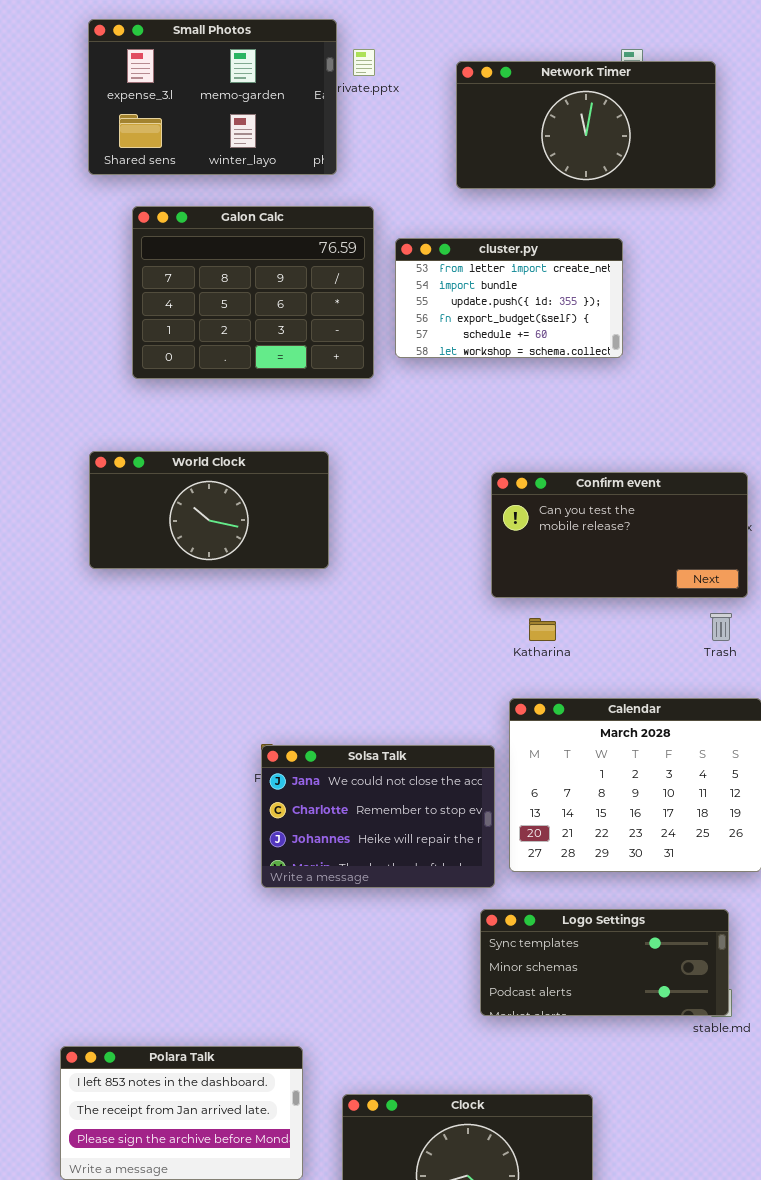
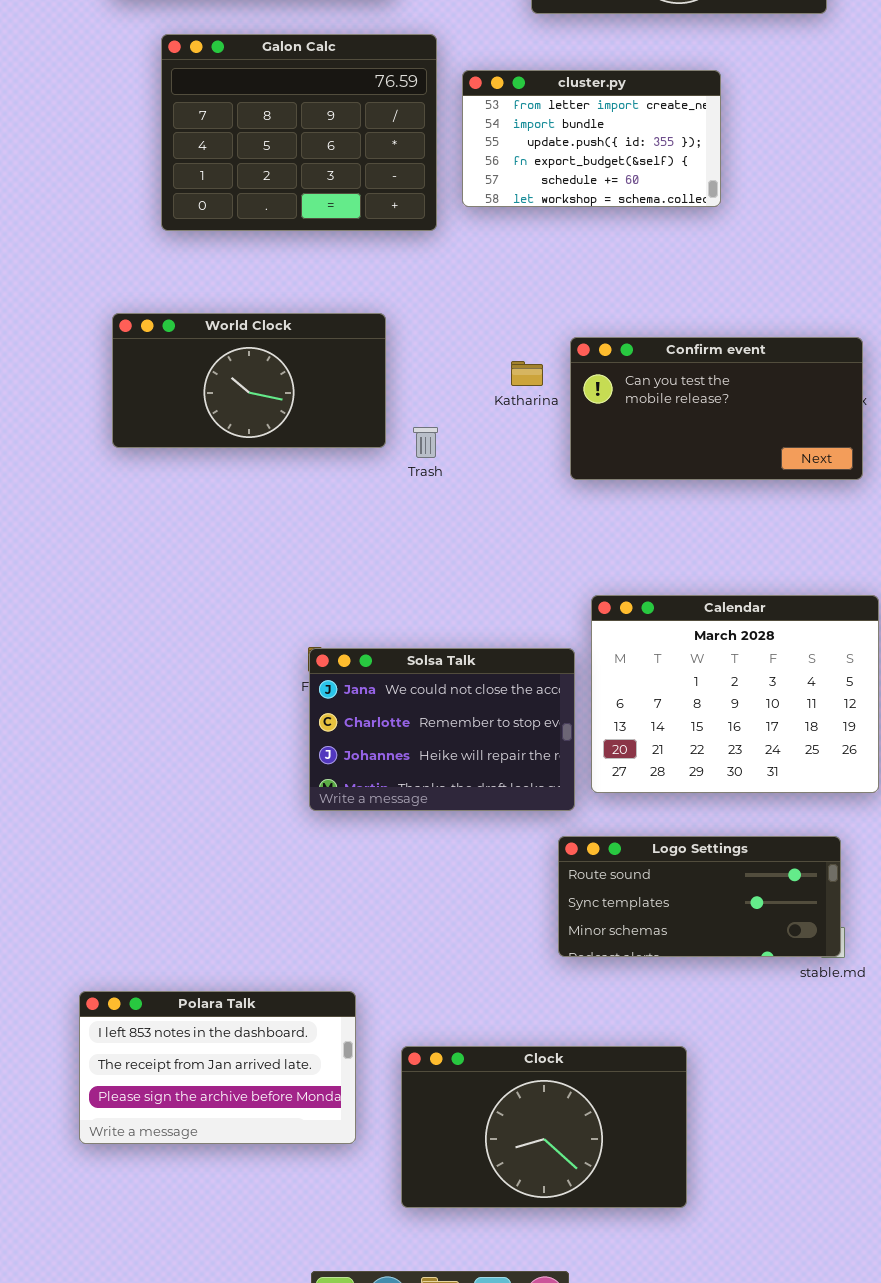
Trash: [710,613,732,641] -> [413,427,438,458], moved
Katharina: [529,618,556,641] -> [511,361,543,386], moved
Logo Settings: [480,909,729,1016] -> [558,836,841,957], scrolled up 1 row

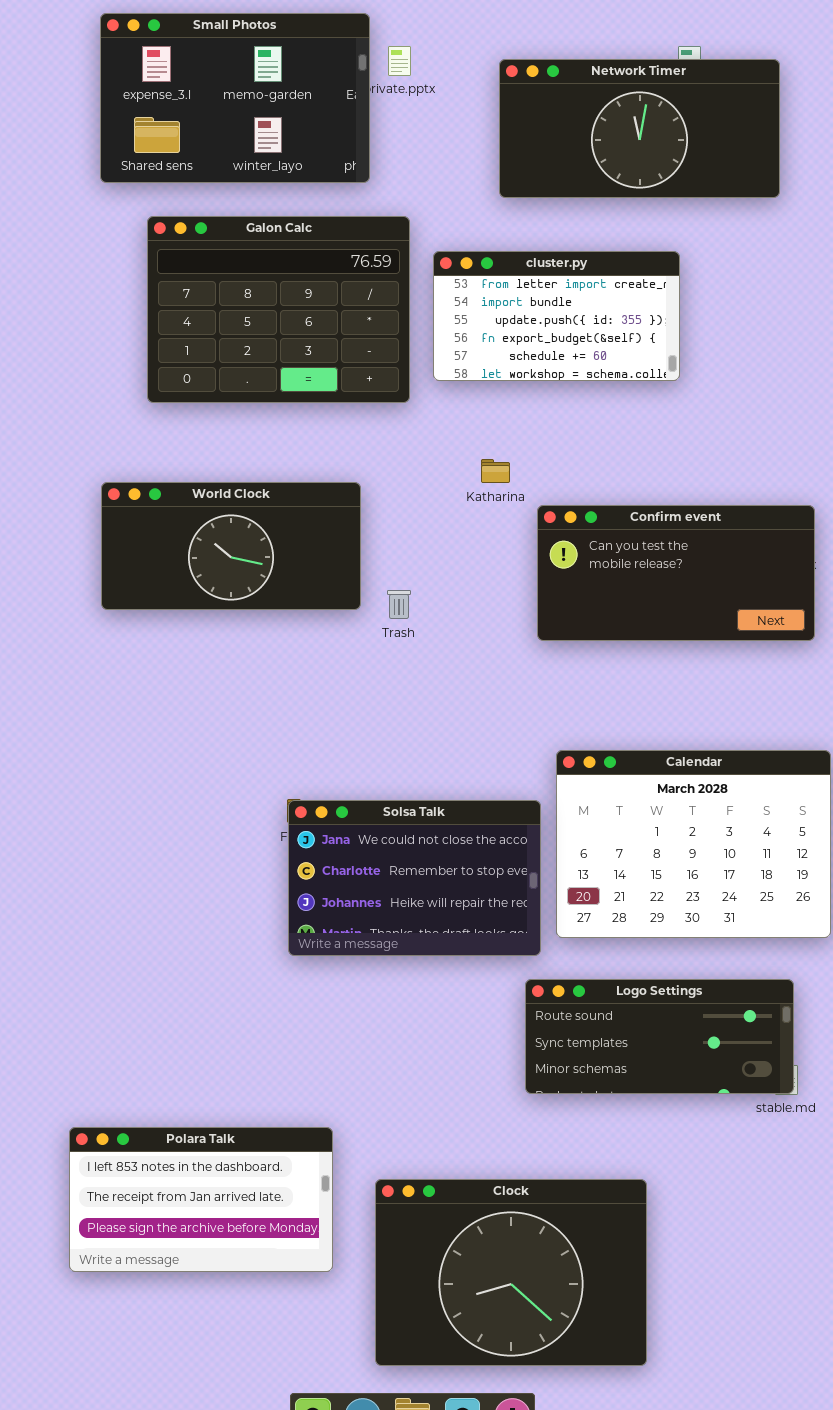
Katharina: [511,361,543,386] -> [481,459,510,483], moved
Clock: [401,1046,687,1208] -> [375,1179,647,1366], resized

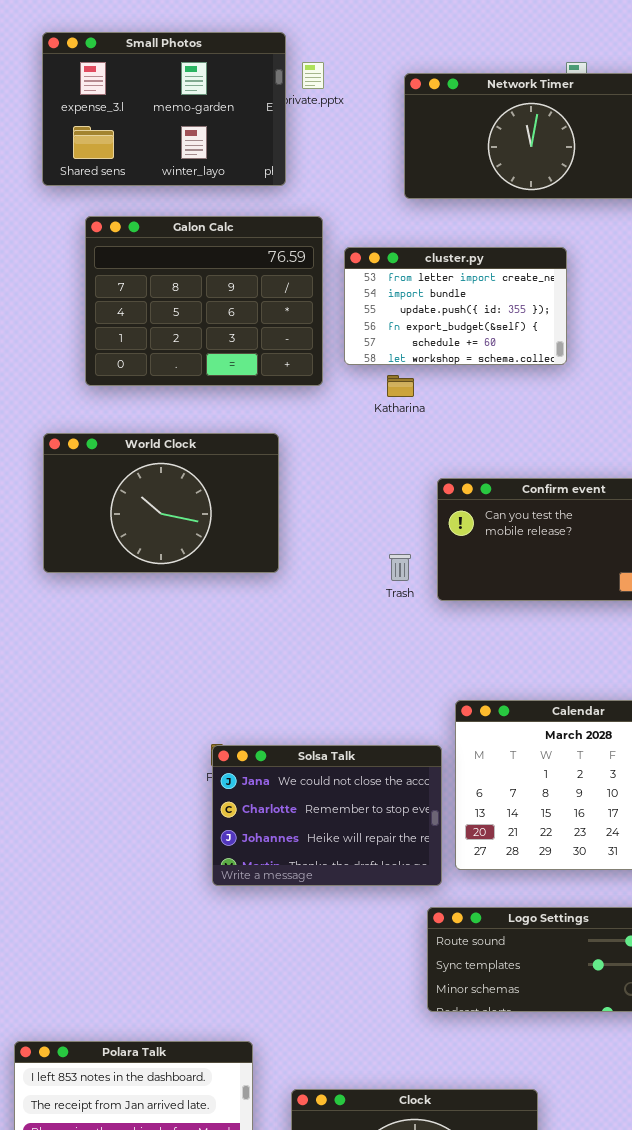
Katharina: [481,459,510,483] -> [387,375,414,397], moved
World Clock: [101,482,361,610] -> [43,433,279,573], resized
Trash: [387,590,411,619] -> [389,554,411,581], moved

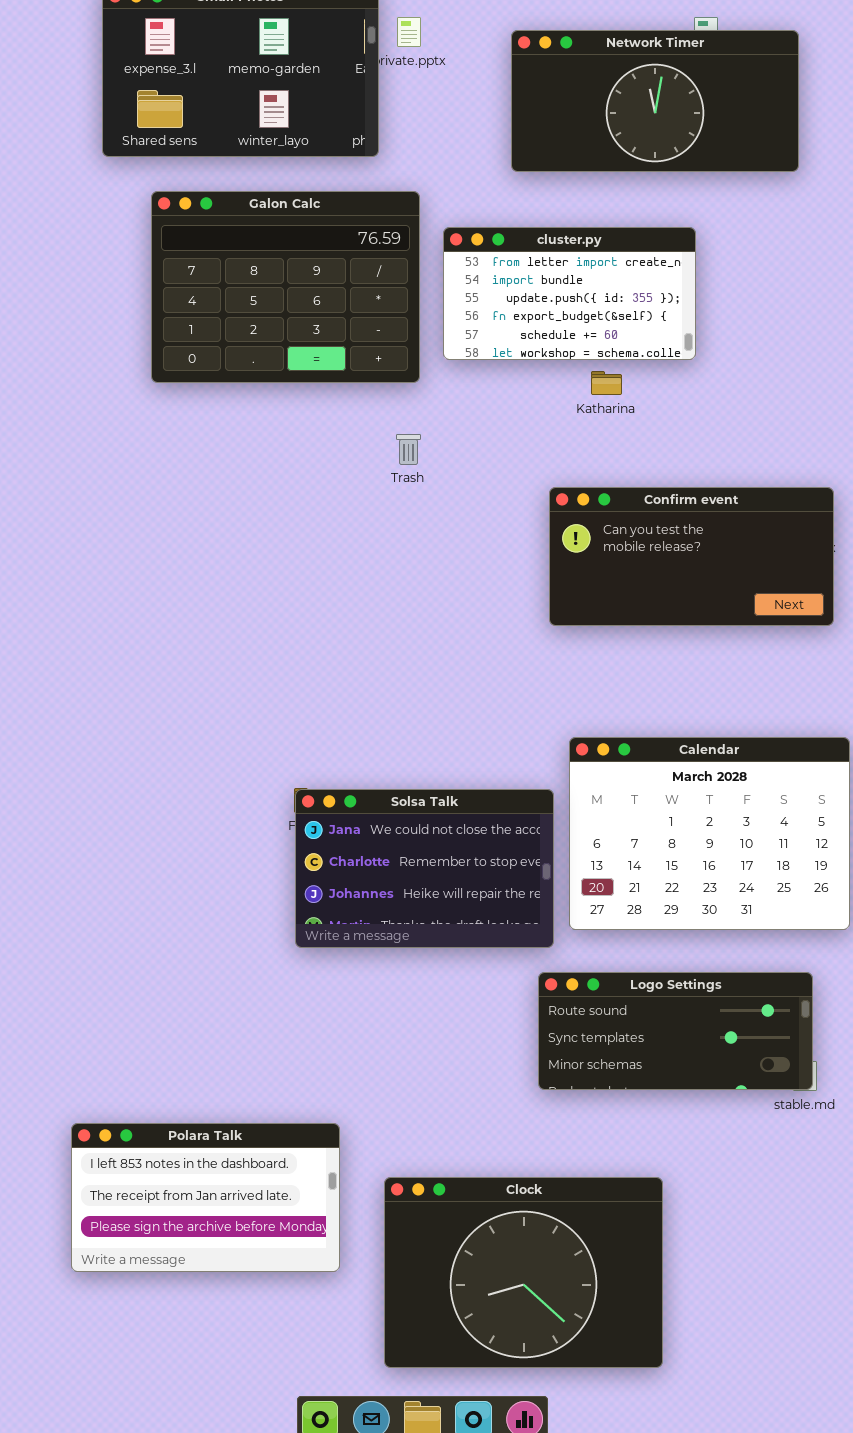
Katharina: [387,375,414,397] -> [591,371,622,395], moved
World Clock: [43,433,279,573] -> none, closed
Trash: [389,554,411,581] -> [396,434,421,465], moved

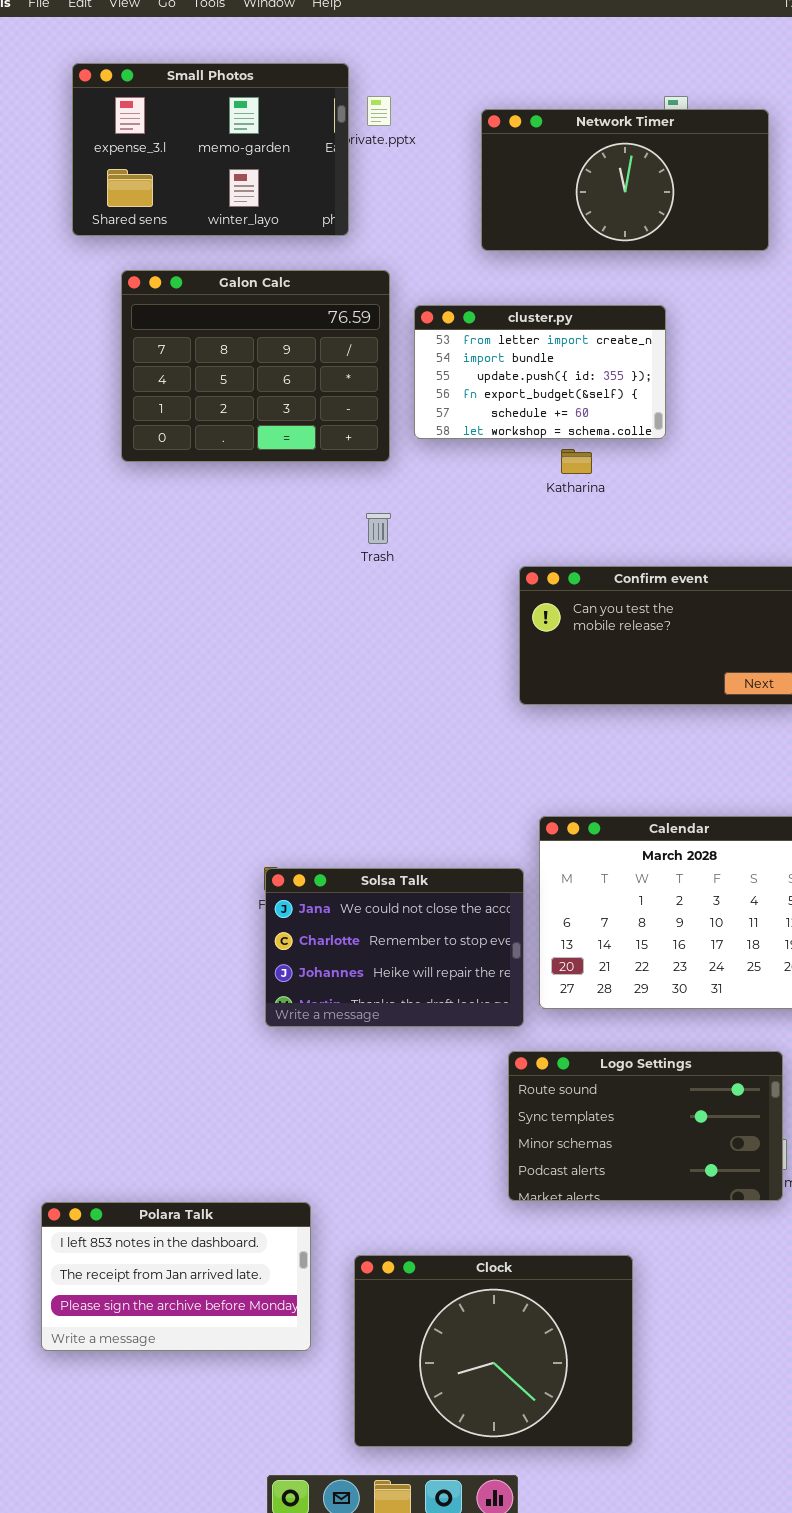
Logo Settings: [538,972,813,1090] -> [508,1051,783,1201], resized

